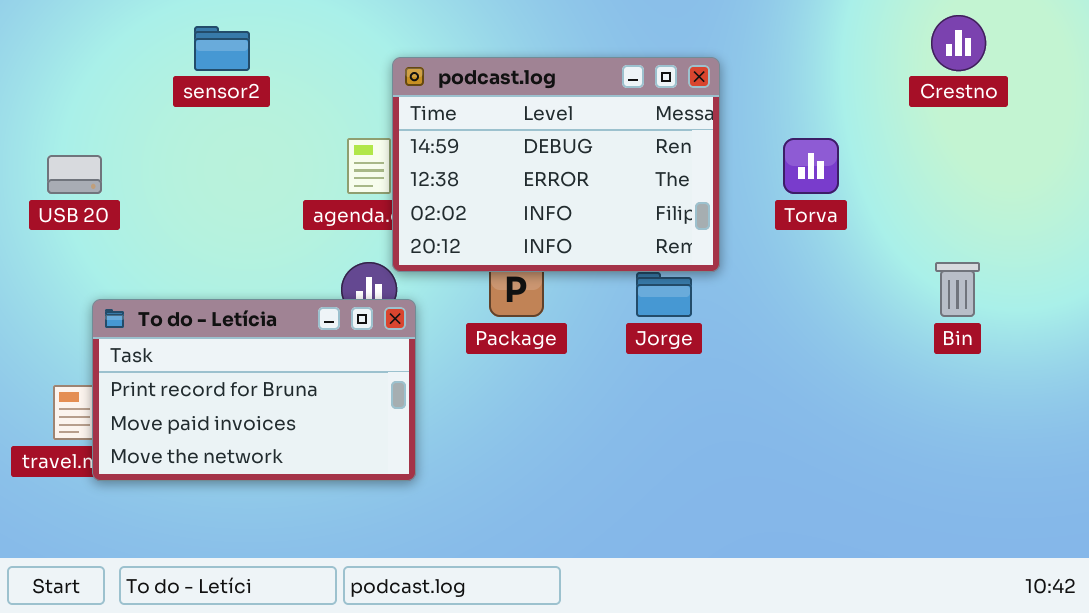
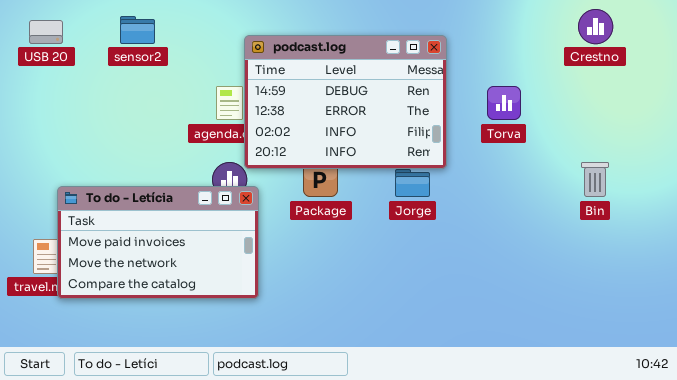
USB 20: [47,155,102,194] -> [29,20,63,44], moved
To do - Letícia: [92,299,416,481] -> [57,186,259,299], scrolled down 1 row

